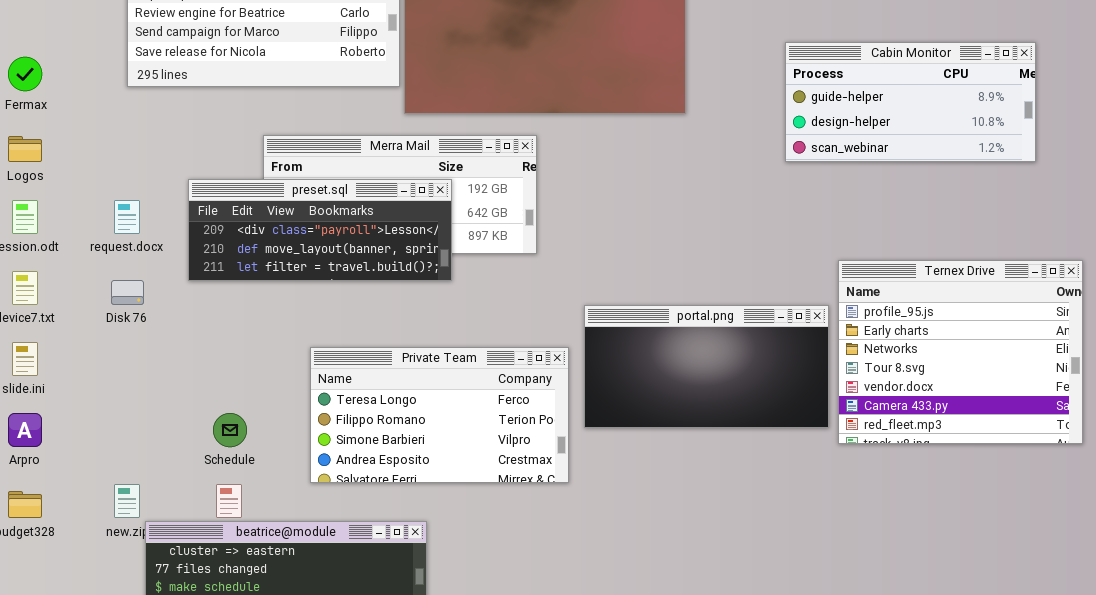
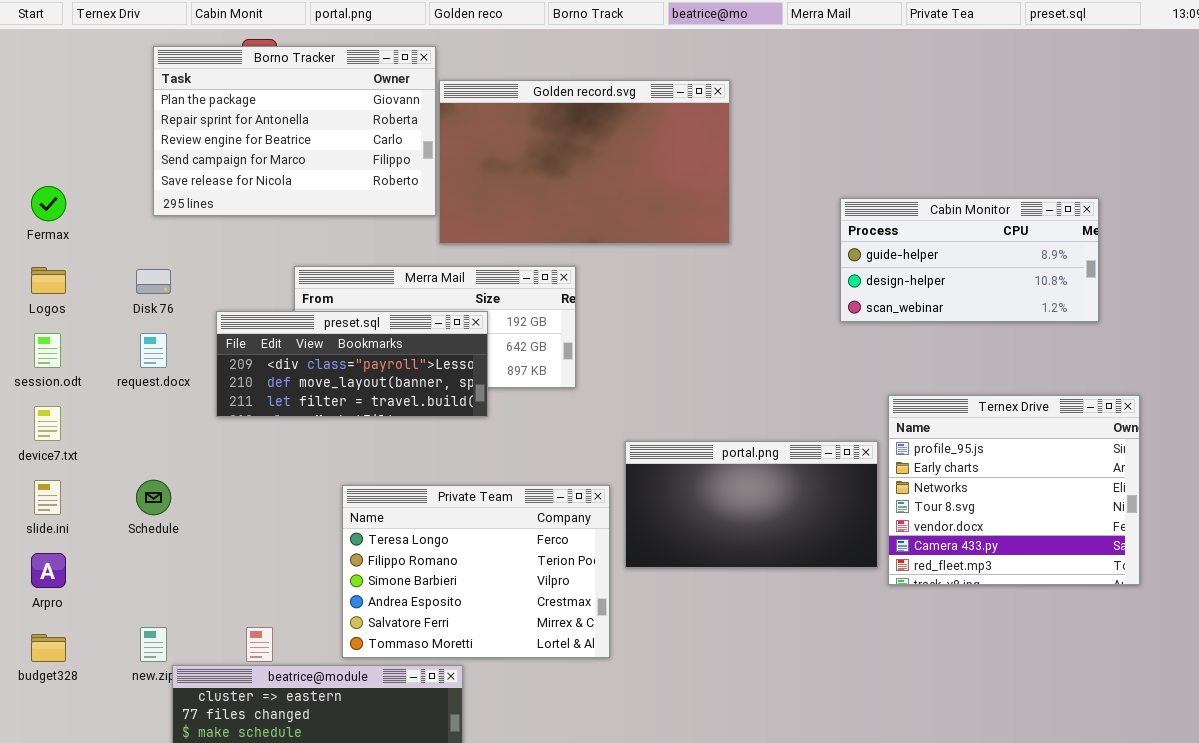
Cabin Monitor: [785,42,1036,162] -> [840,198,1099,322], moved
Disk 76: [111,280,144,305] -> [136,269,171,294], moved
Private Team: [310,347,569,483] -> [342,485,610,658], resized
Schedule: [213,413,247,447] -> [136,480,171,515], moved

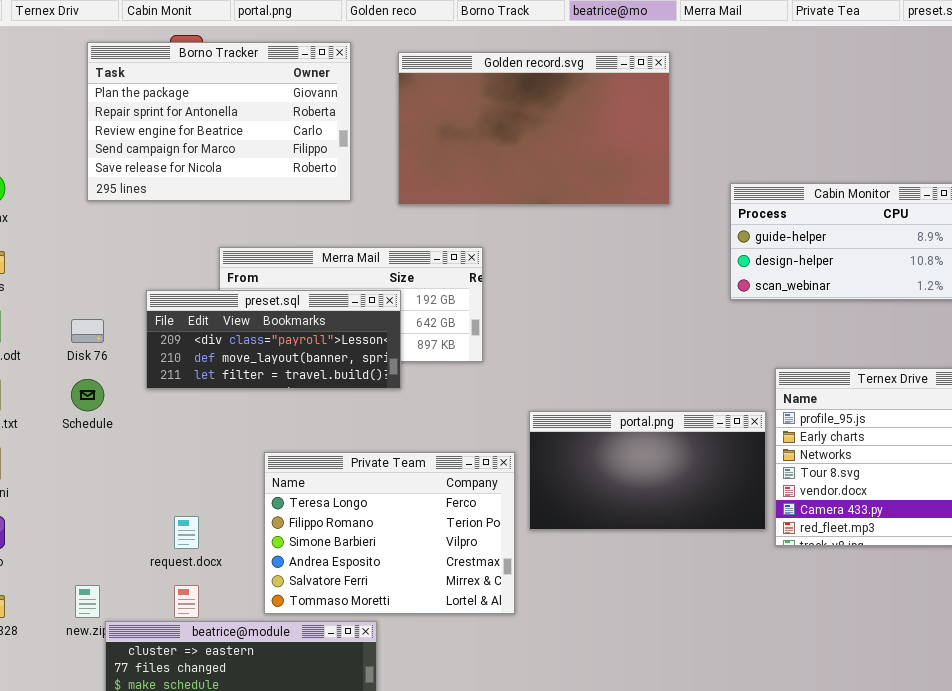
Golden record.svg: [439,80,730,244] -> [398,52,670,205], moved
Disk 76: [136,269,171,294] -> [71,319,104,343], moved
request.docx: [140,333,167,368] -> [174,516,199,549], moved
Schedule: [136,480,171,515] -> [71,379,104,411], moved

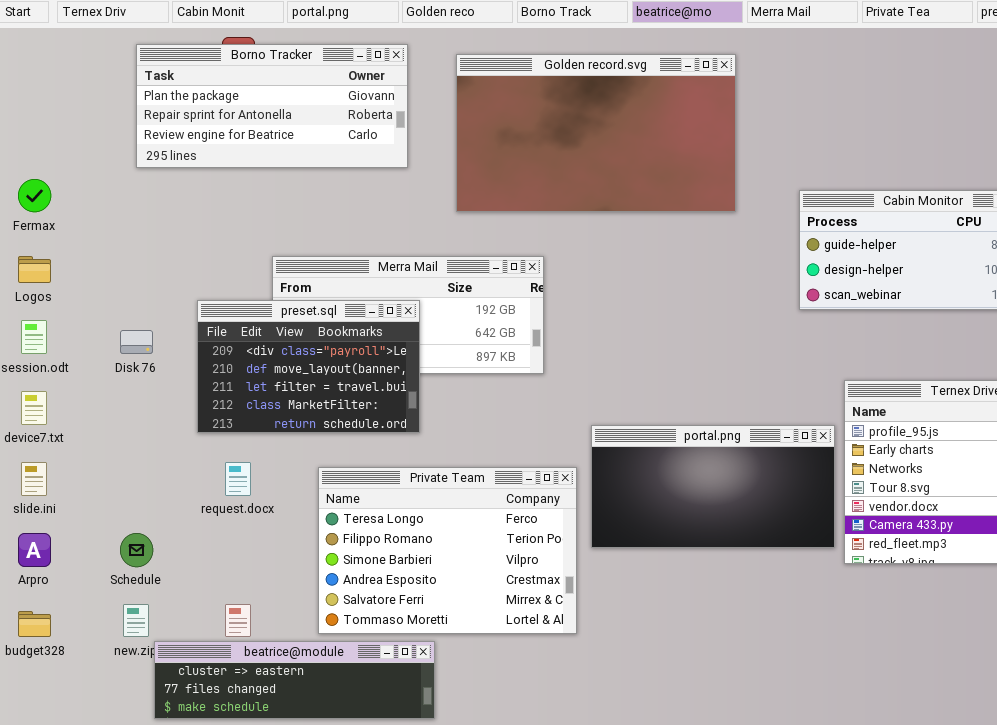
Borno Tracker: [87,42,351,201] -> [136,44,408,168], resized
preset.sql: [146,290,401,389] -> [197,300,420,433], resized
Schedule: [71,379,104,411] -> [120,533,153,567], moved
request.docx: [174,516,199,549] -> [225,462,251,496], moved

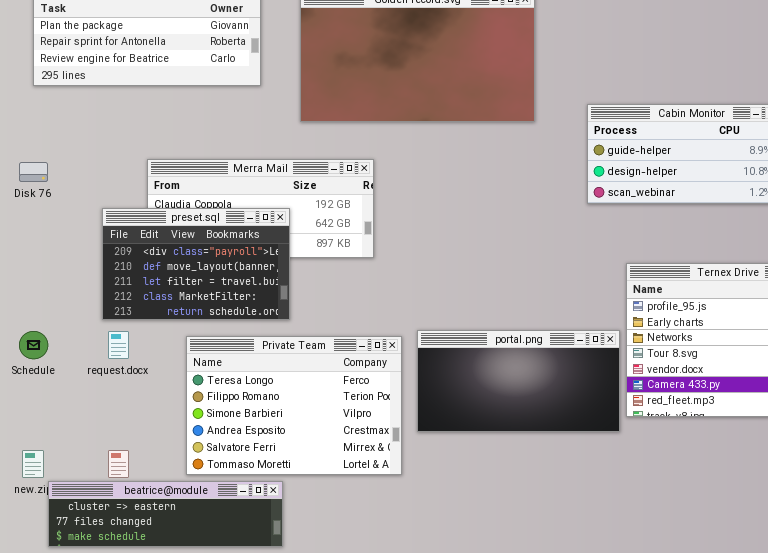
preset.sql: [197,300,420,433] -> [102,208,290,320], moved
Disk 76: [120,330,153,354] -> [19,162,48,182], moved
portal.png: [591,425,835,548] -> [417,330,620,432], moved
Schedule: [120,533,153,567] -> [19,331,48,359], moved

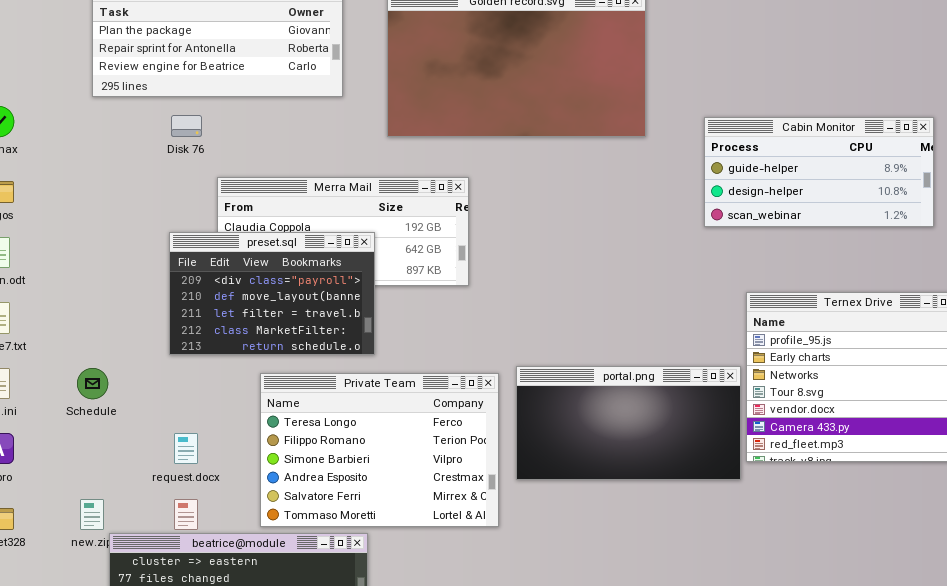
Disk 76: [19,162,48,182] -> [171,115,202,137], moved
request.docx: [108,331,129,359] -> [174,433,198,464], moved

